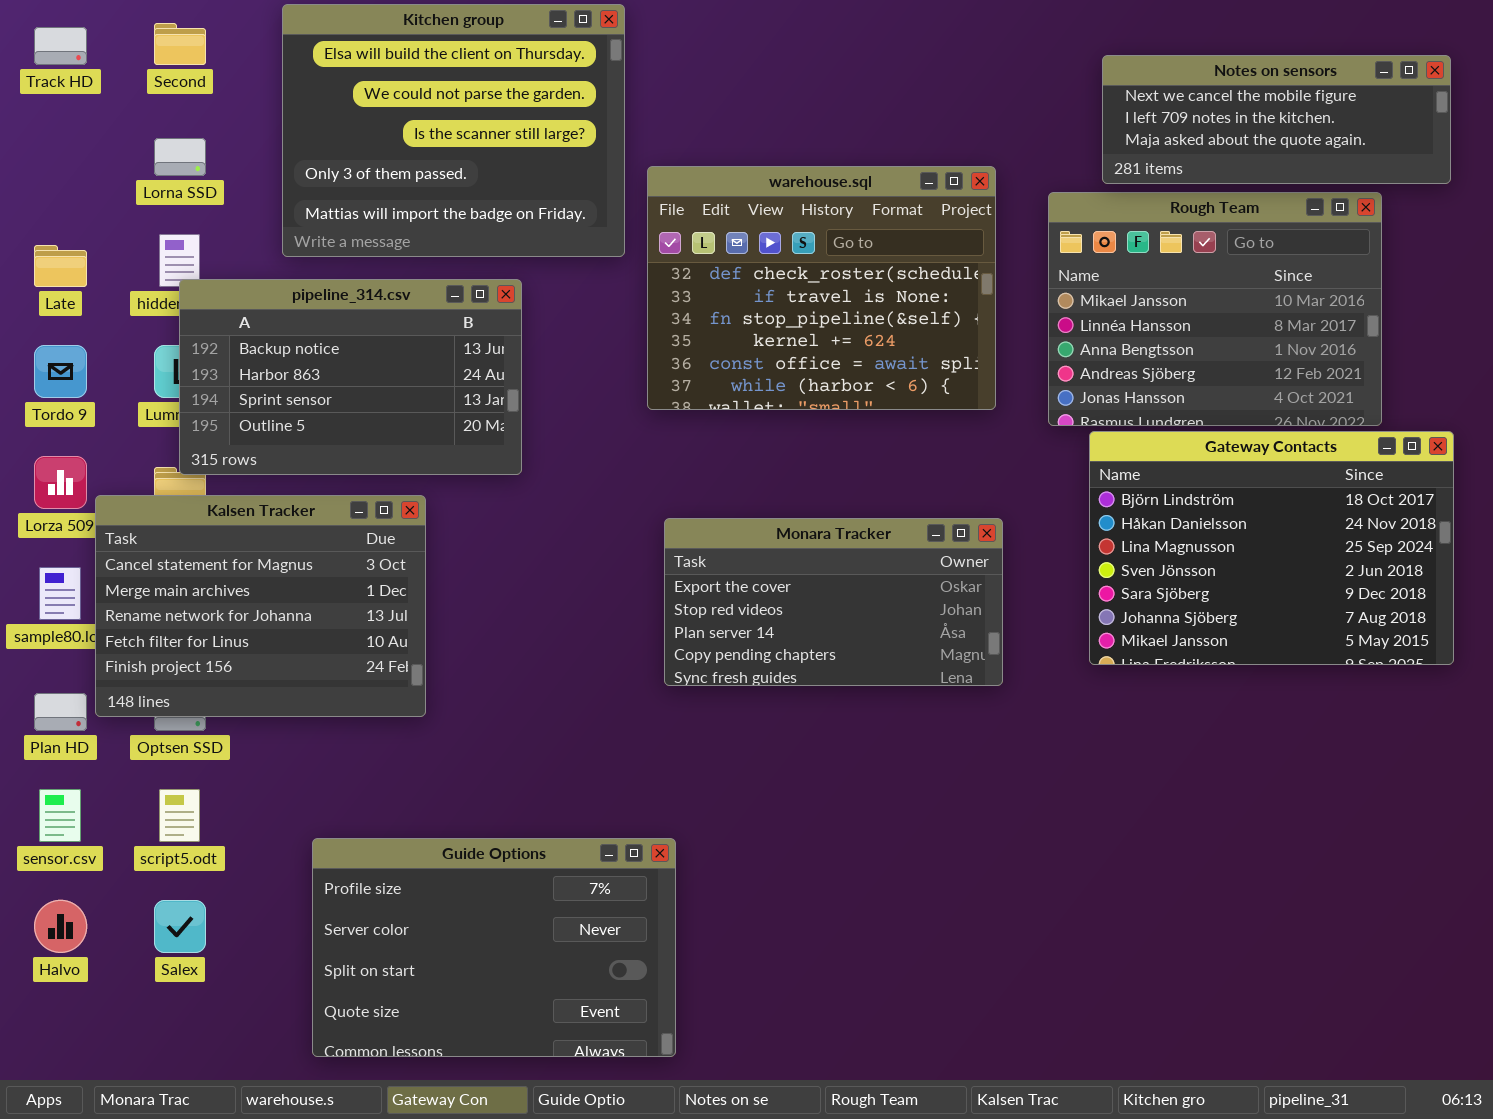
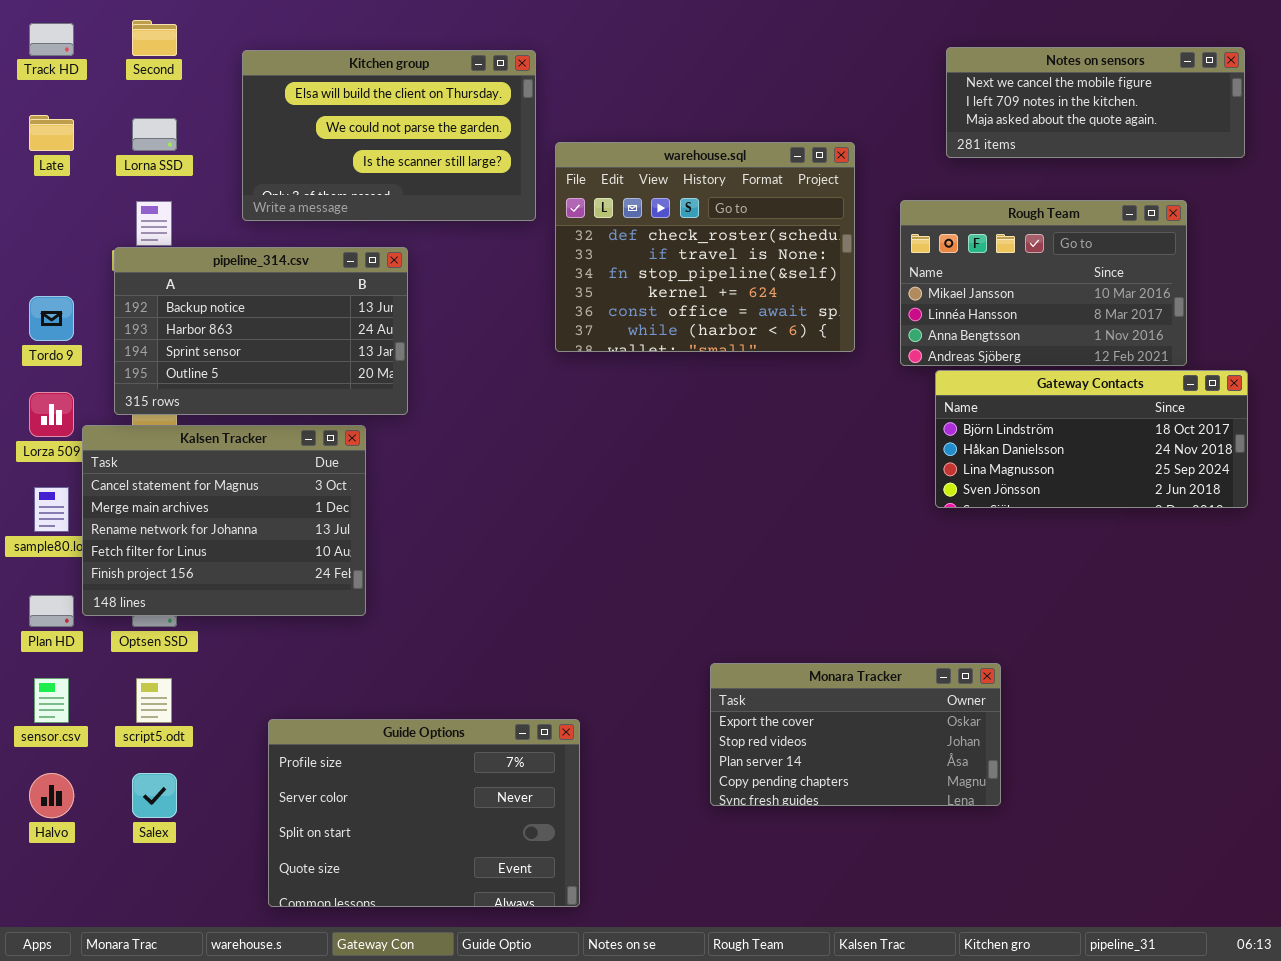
Kitchen group: [282,4,625,257] -> [242,50,536,221], resized
Rough Team: [1048,192,1382,426] -> [900,200,1187,366], resized
Late: [34,245,87,287] -> [29,115,74,151], moved
pipeline_314.csv: [179,279,522,475] -> [114,247,408,415], moved
Gateway Contacts: [1089,431,1454,665] -> [935,370,1248,508], resized
Monara Tracker: [664,518,1003,686] -> [710,663,1001,806], moved

